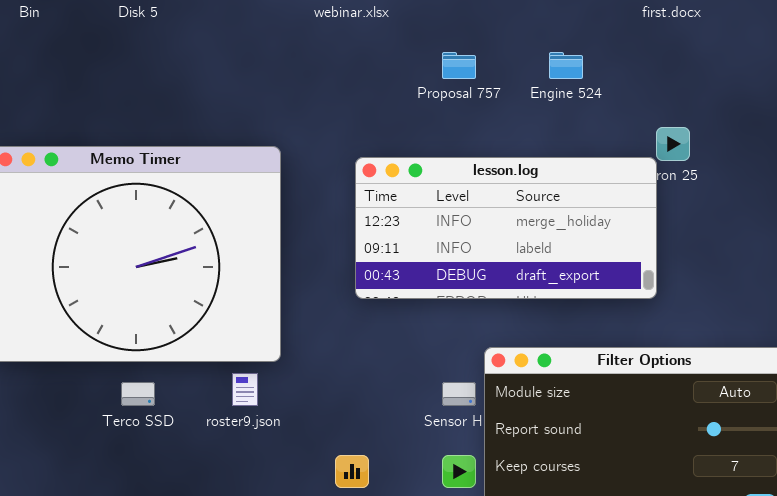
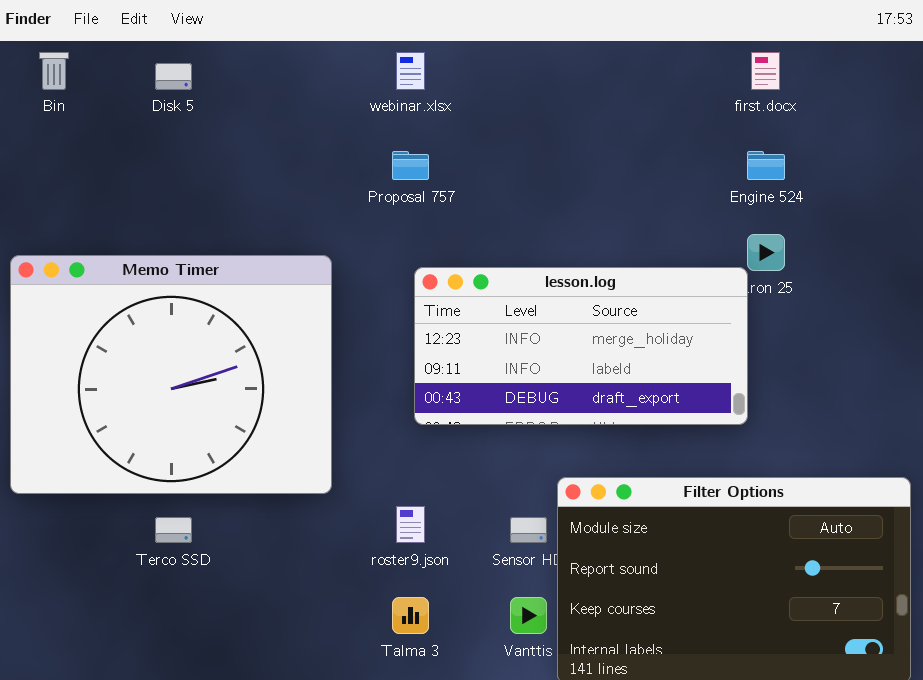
Proposal 757: [442,52,476,79] -> [392,151,429,180], moved
Engine 524: [549,52,583,79] -> [747,151,785,180], moved
roster9.json: [232,373,258,406] -> [396,506,425,543], moved

